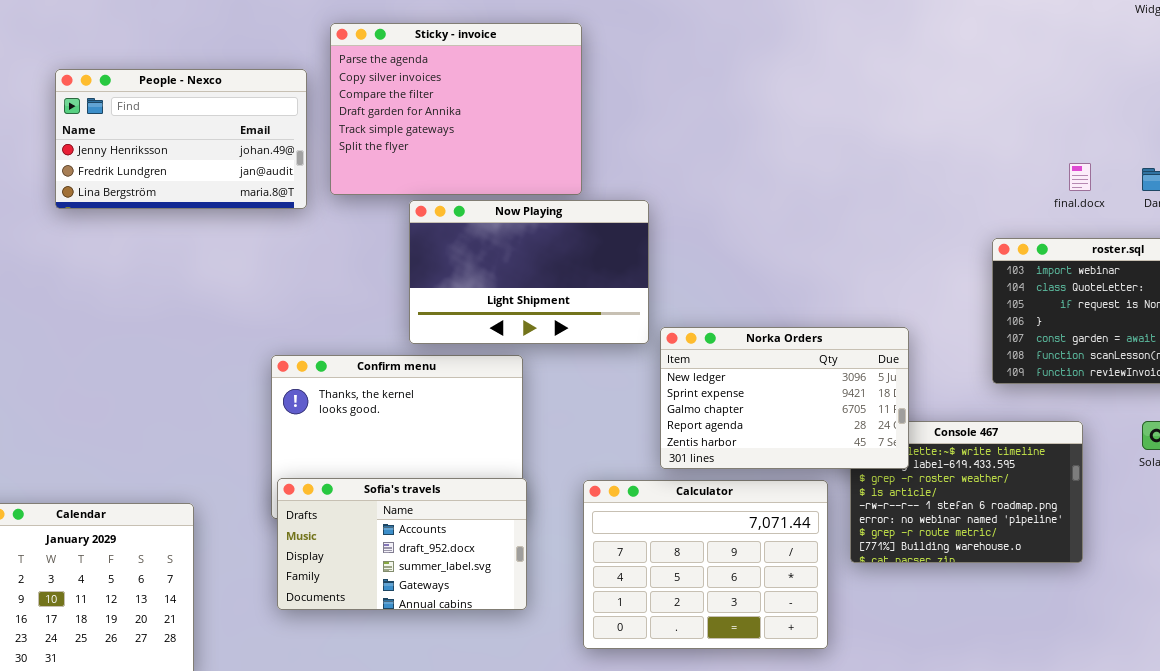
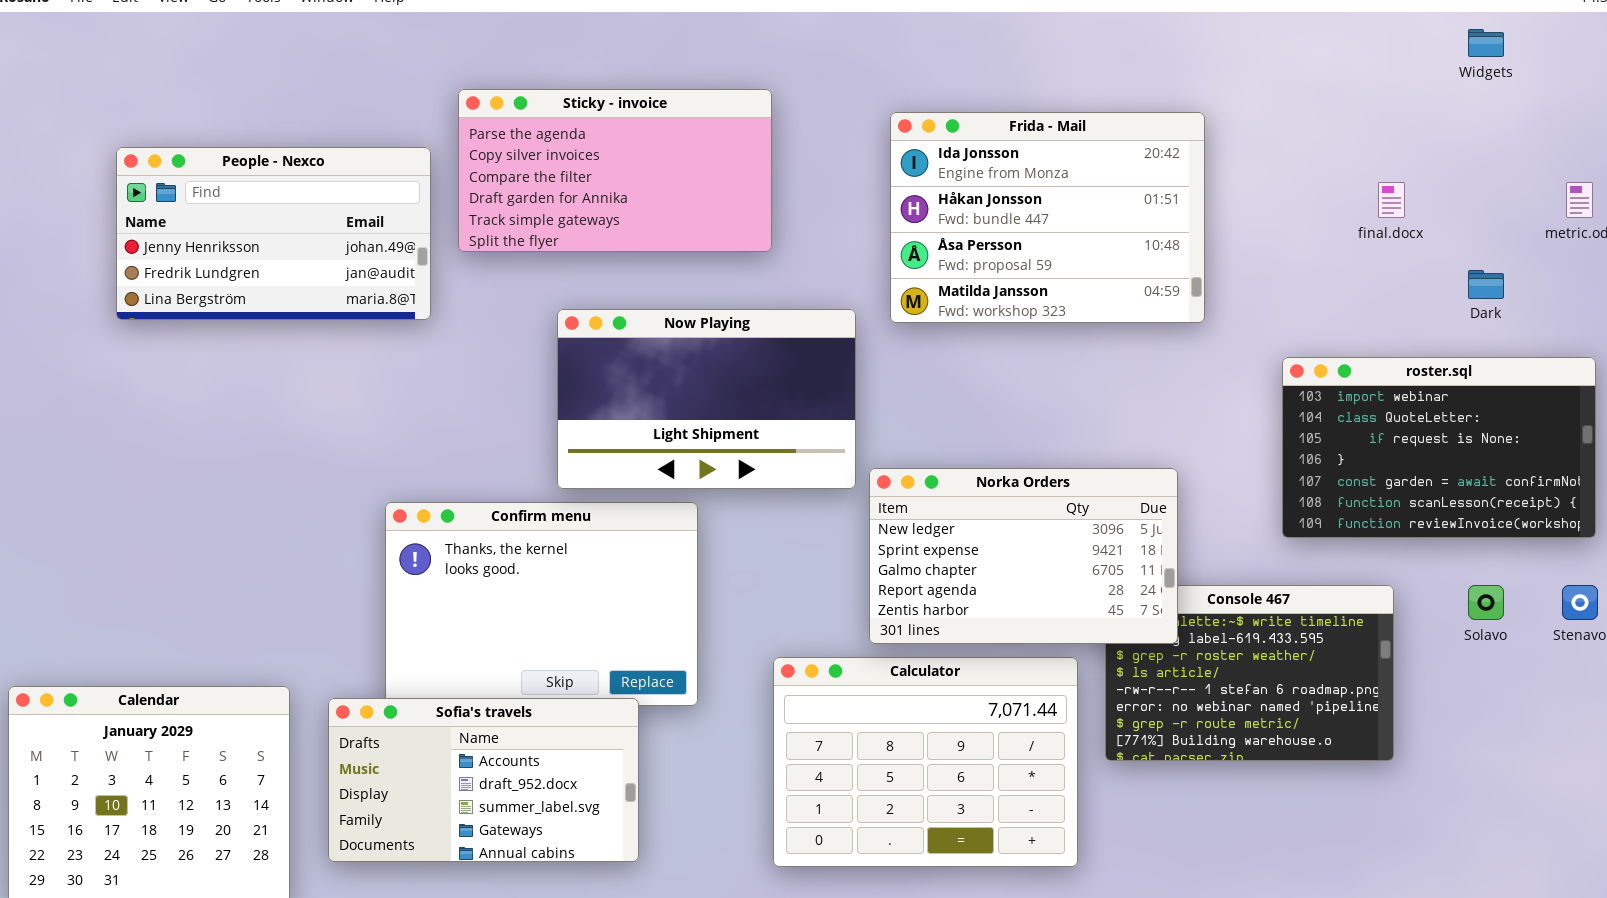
Sticky - invoice: [330,23,582,195] -> [458,89,772,252], resized
Frida - Mail: none -> [890,112,1205,323], opened
final.docx: [1069,163,1091,191] -> [1378,182,1405,218], moved
Sofia's travels: [277,478,527,610] -> [328,698,639,862], moved

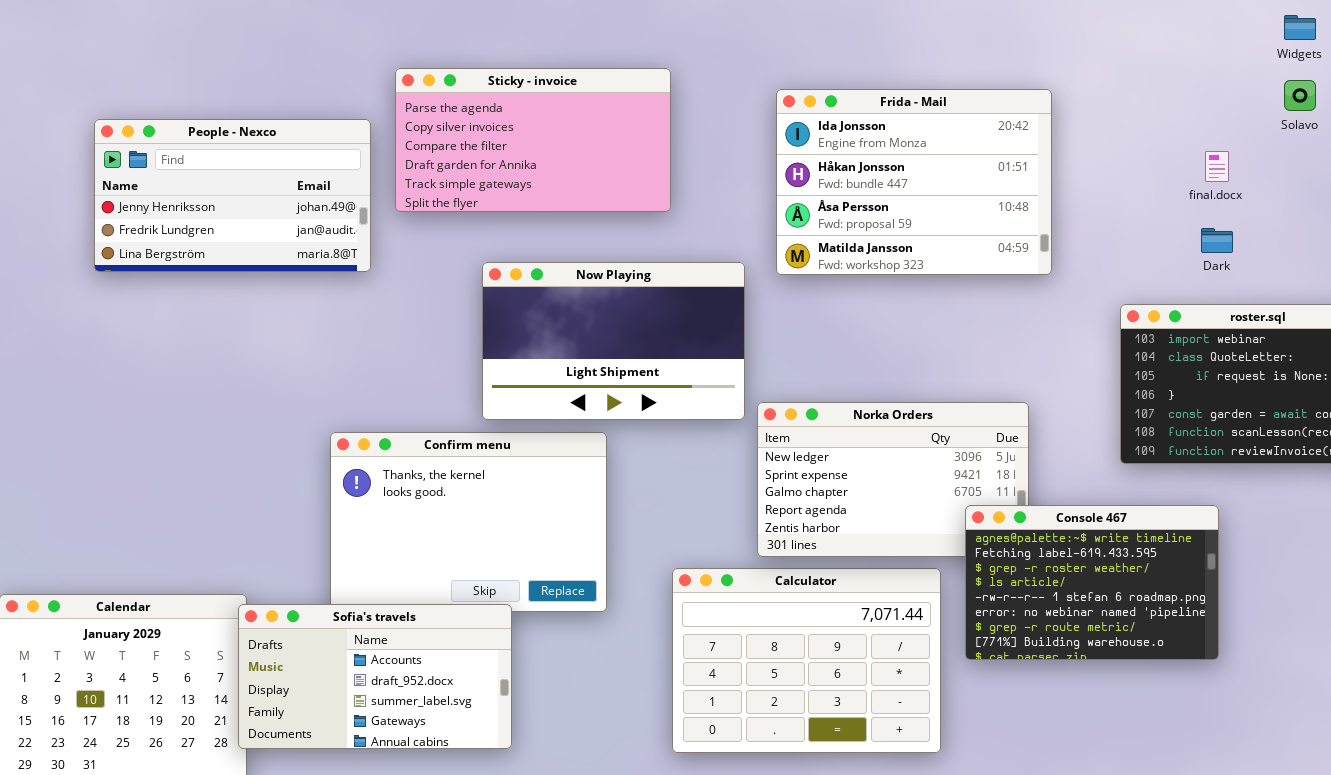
Dark: [1468,270,1504,299] -> [1201,228,1233,253], moved
Console 467: [1105,585,1394,761] -> [965,505,1219,660], raised
Solavo: [1468,585,1504,620] -> [1284,80,1316,111], moved
Sofia's travels: [328,698,639,862] -> [238,604,512,749], moved

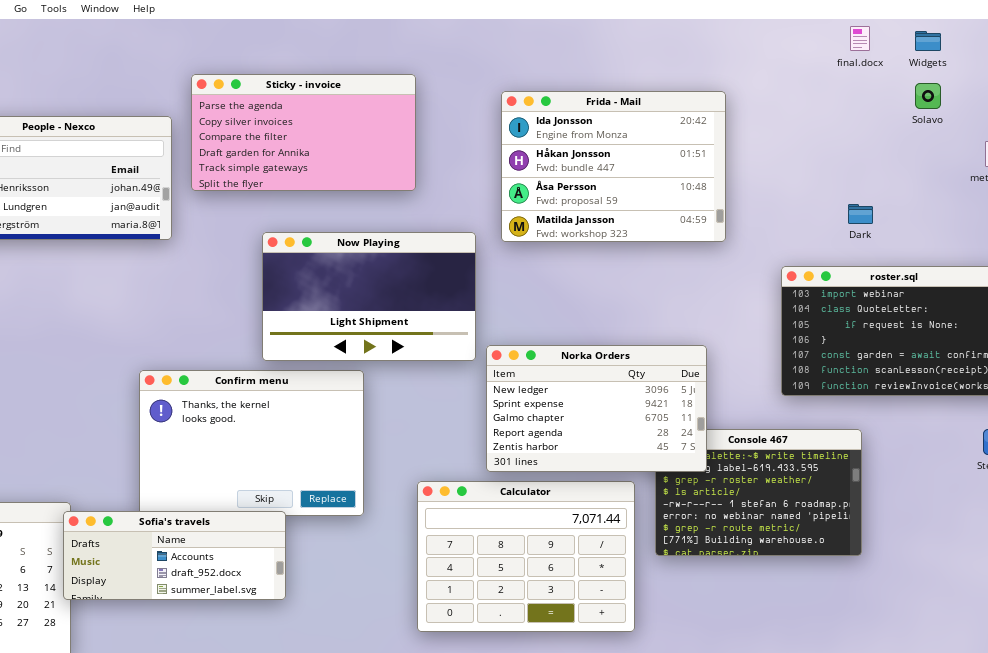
final.docx: [1205,151,1229,182] -> [850,26,870,51], moved
Norka Orders: [757,402,1029,557] -> [486,345,707,472], raised
Sofia's travels: [238,604,512,749] -> [63,511,286,600], resized

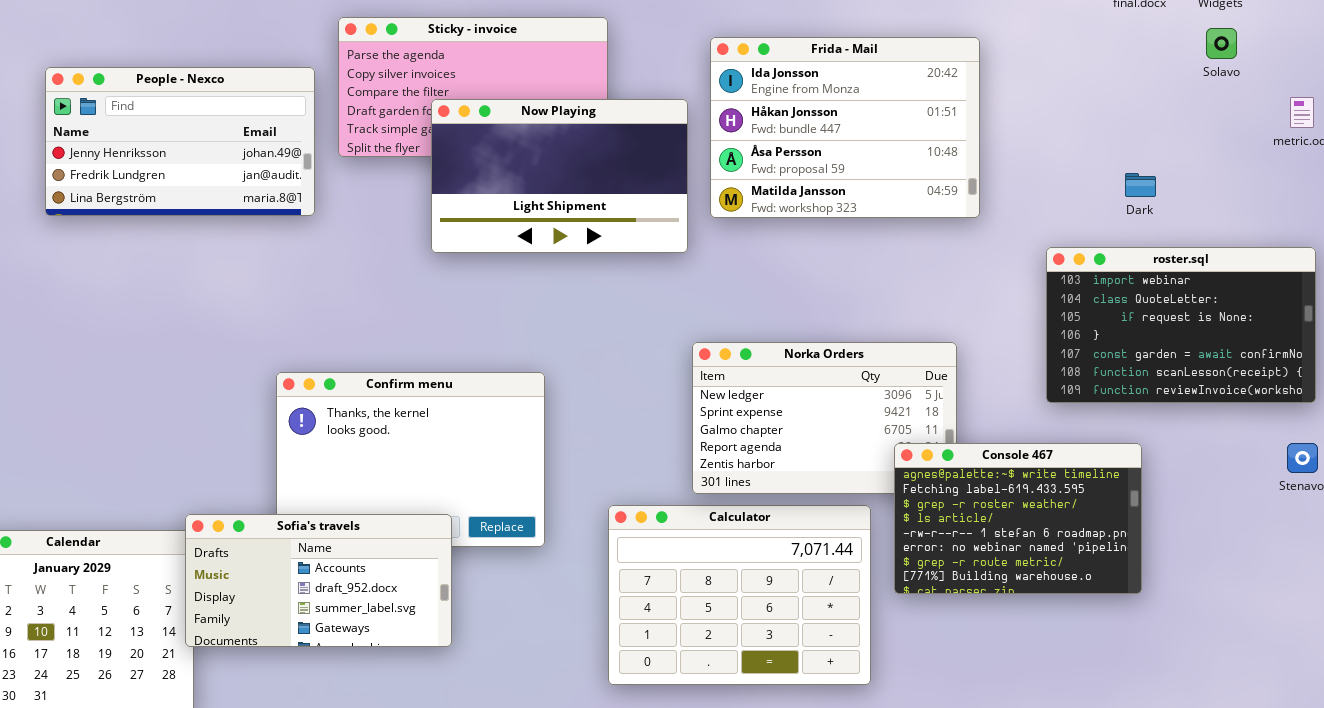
Now Playing: [262,232,476,361] -> [431,99,688,253], moved
Console 467: [655,429,862,556] -> [894,443,1142,594], raised
Sofia's travels: [63,511,286,600] -> [185,514,452,647], resized

